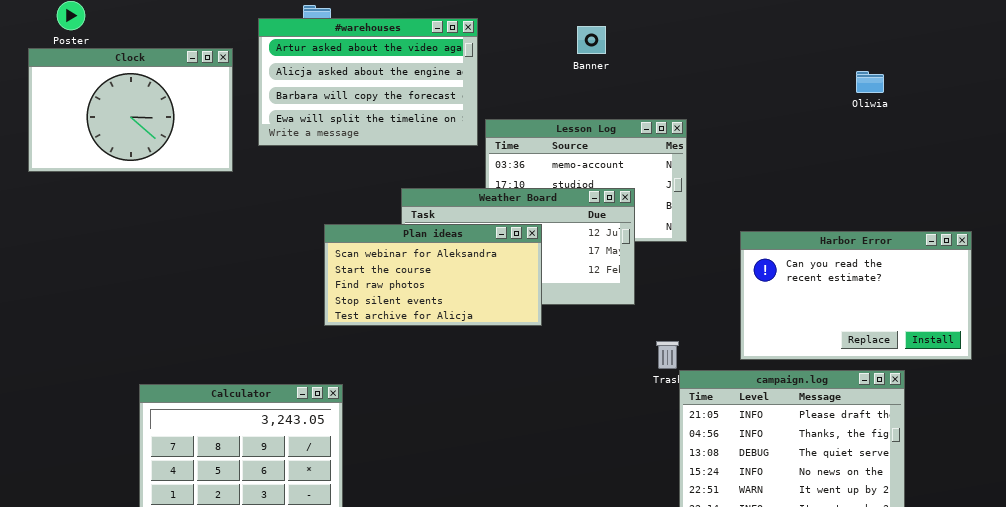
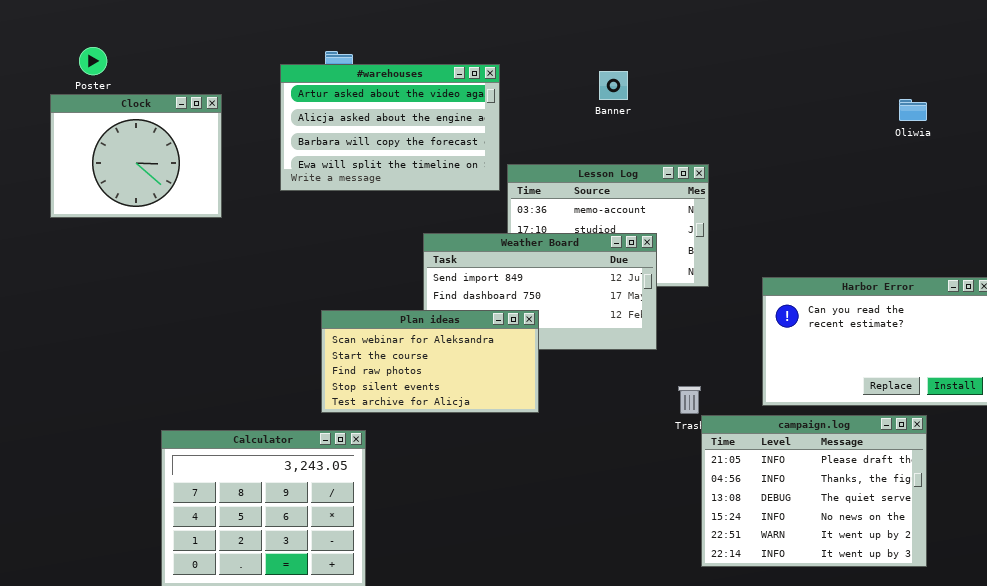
Clock: [28,48,233,172] -> [50,94,222,218], resized
Oliwia: [856,71,884,93] -> [899,99,927,121], moved
Plan ideas: [324,224,542,326] -> [321,310,539,413], moved

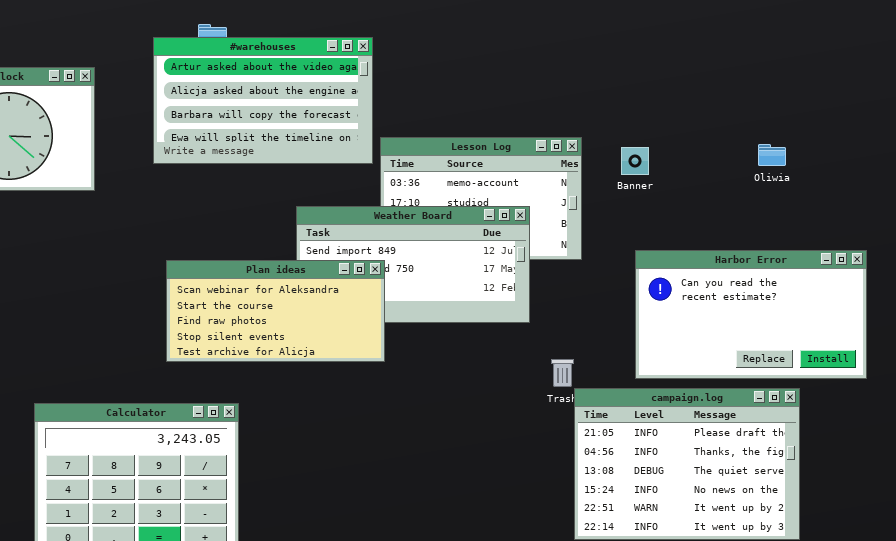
Banner: [599,71,628,100] -> [621,147,649,175], moved
Oliwia: [899,99,927,121] -> [758,144,786,166], moved
Plan ideas: [321,310,539,413] -> [166,260,385,362], moved

